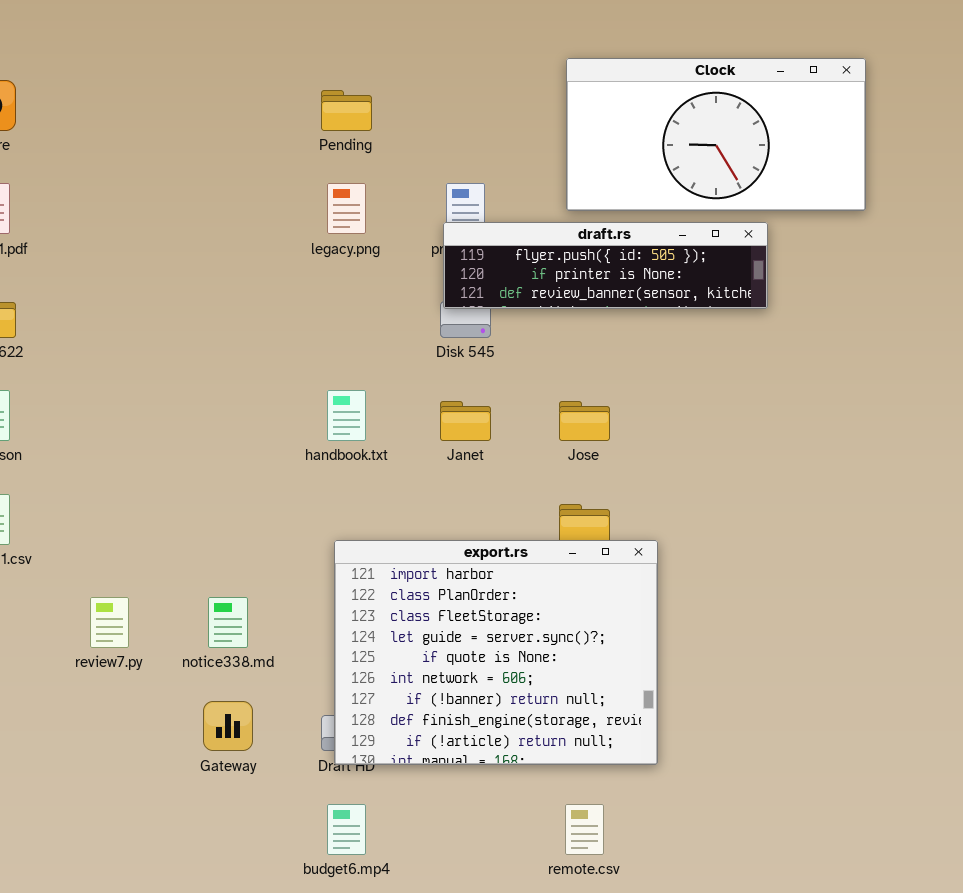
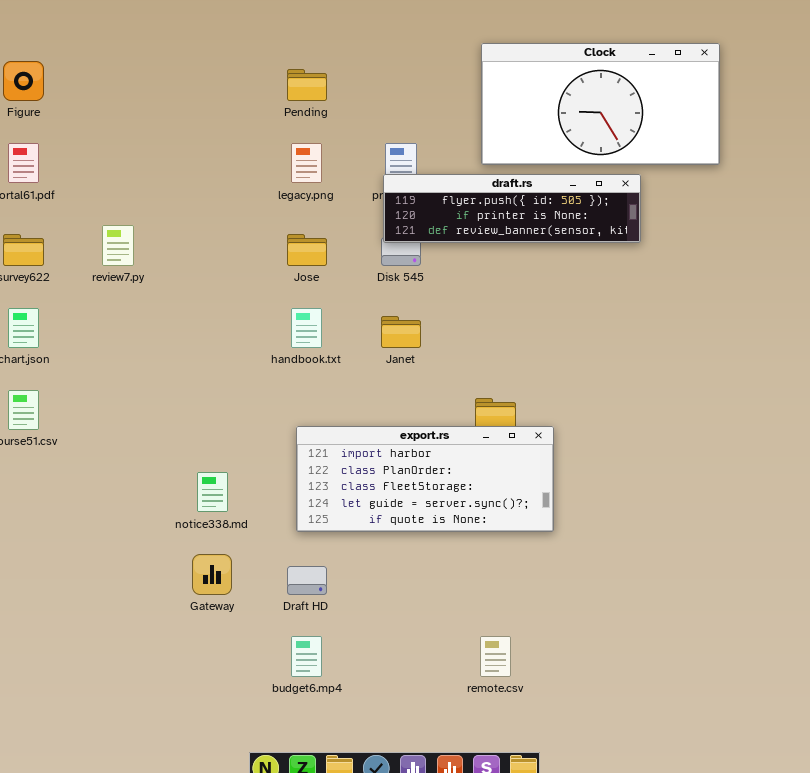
Jose: [559,401,610,441] -> [287,234,327,266], moved
export.rs: [334,540,658,765] -> [296,426,554,532], resized
review7.py: [90,597,129,648] -> [102,225,134,266], moved

